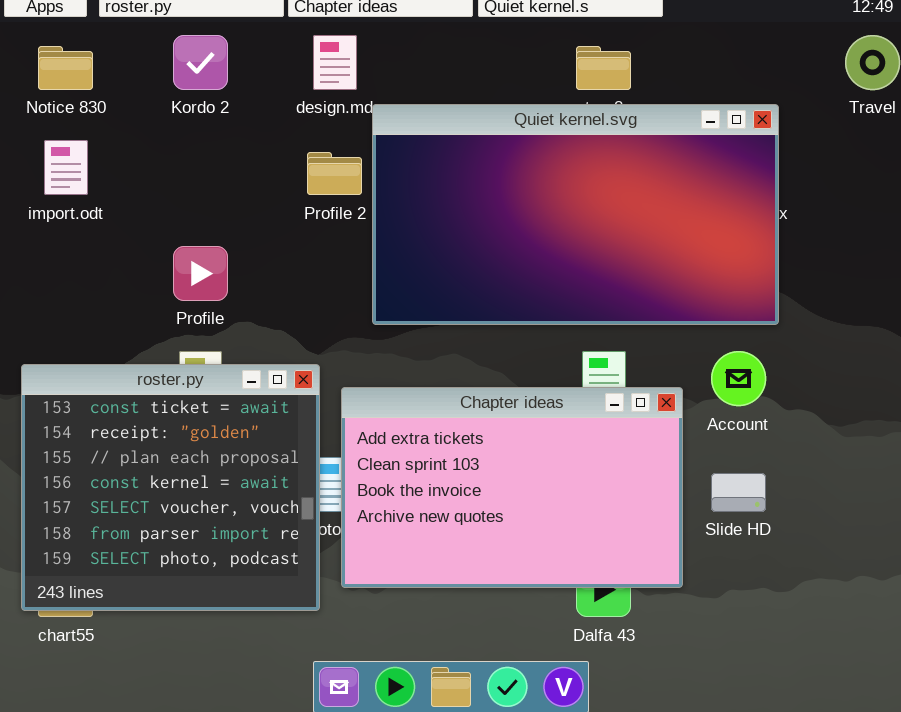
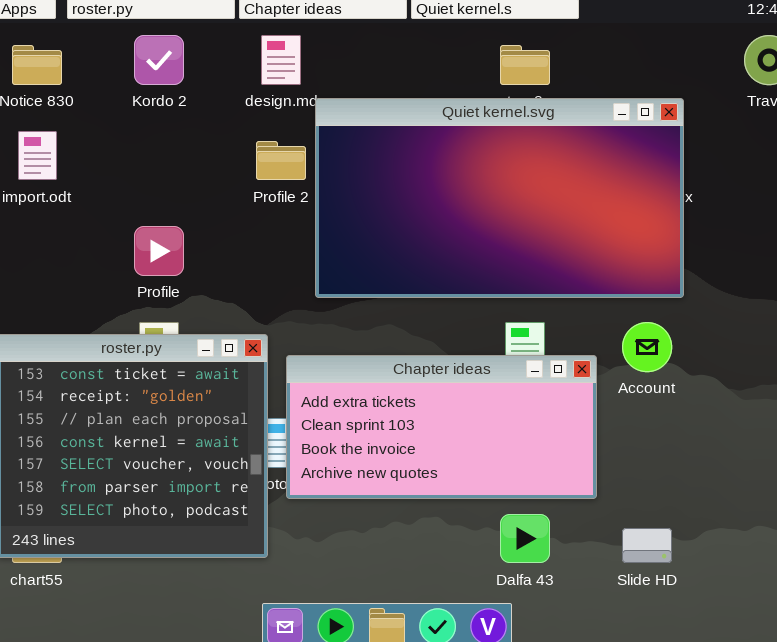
Chapter ideas: [341,387,683,588] -> [286,355,597,499], resized
Slide HD: [711,473,766,512] -> [622,528,672,563], moved

